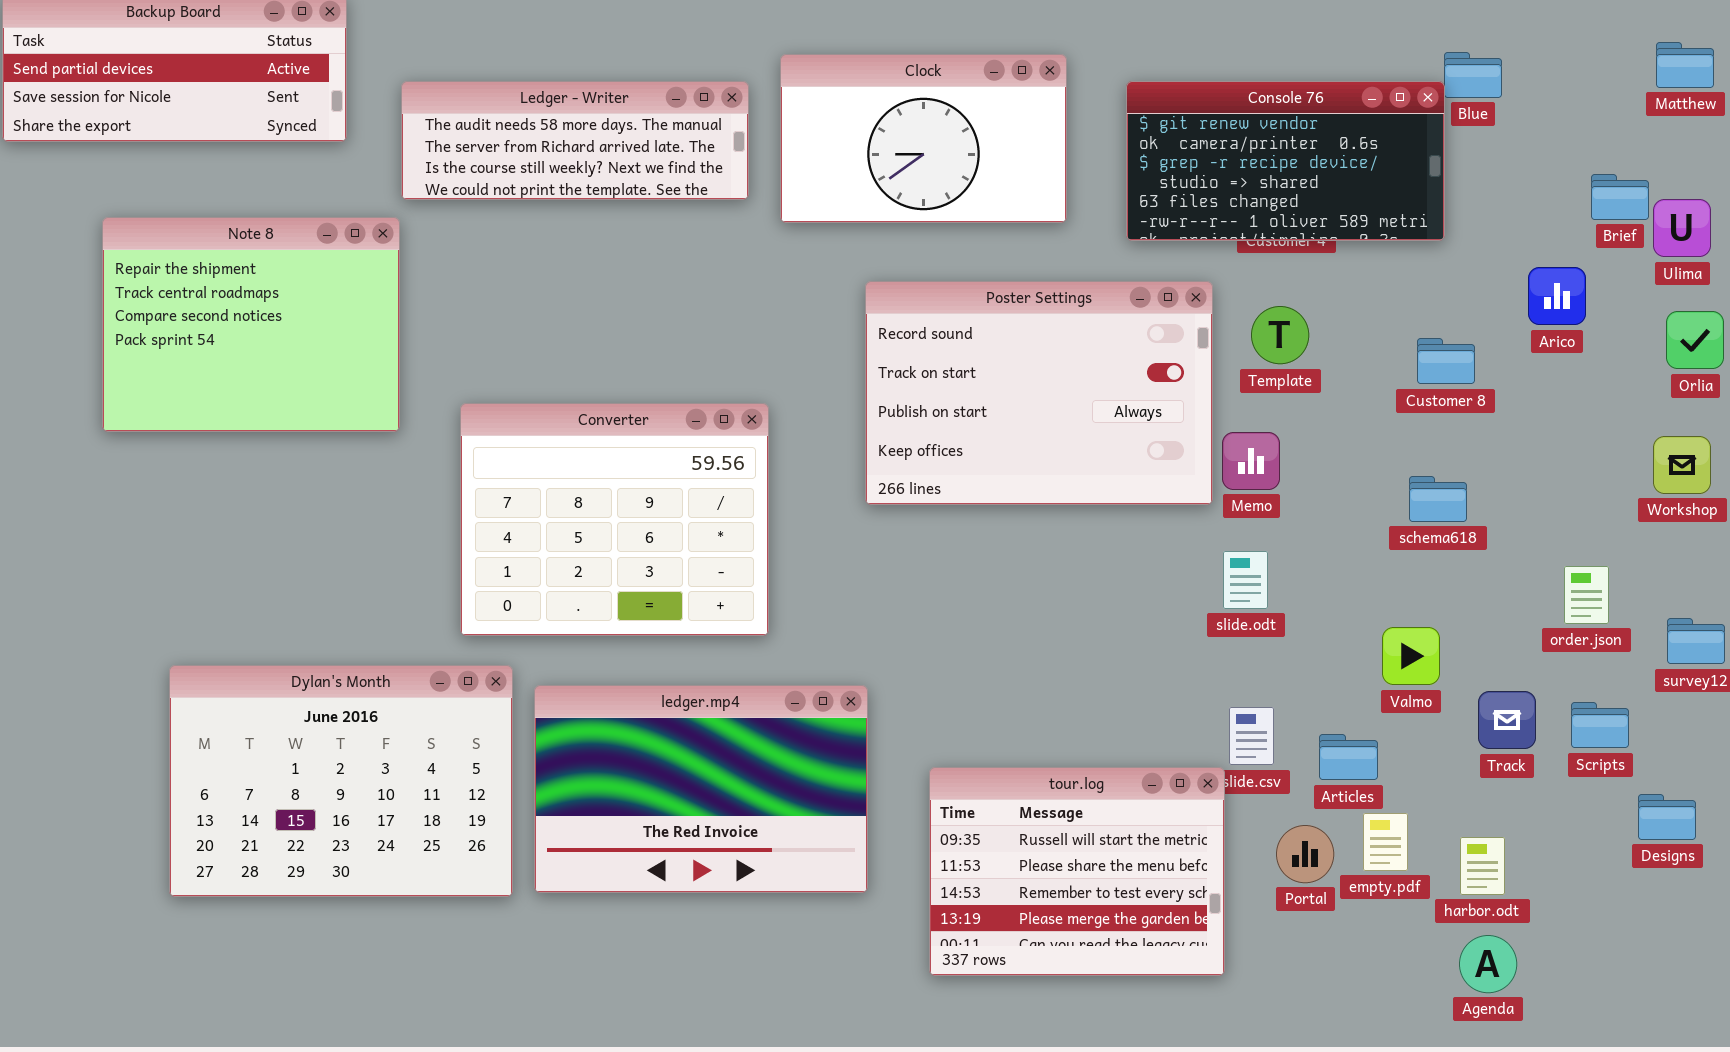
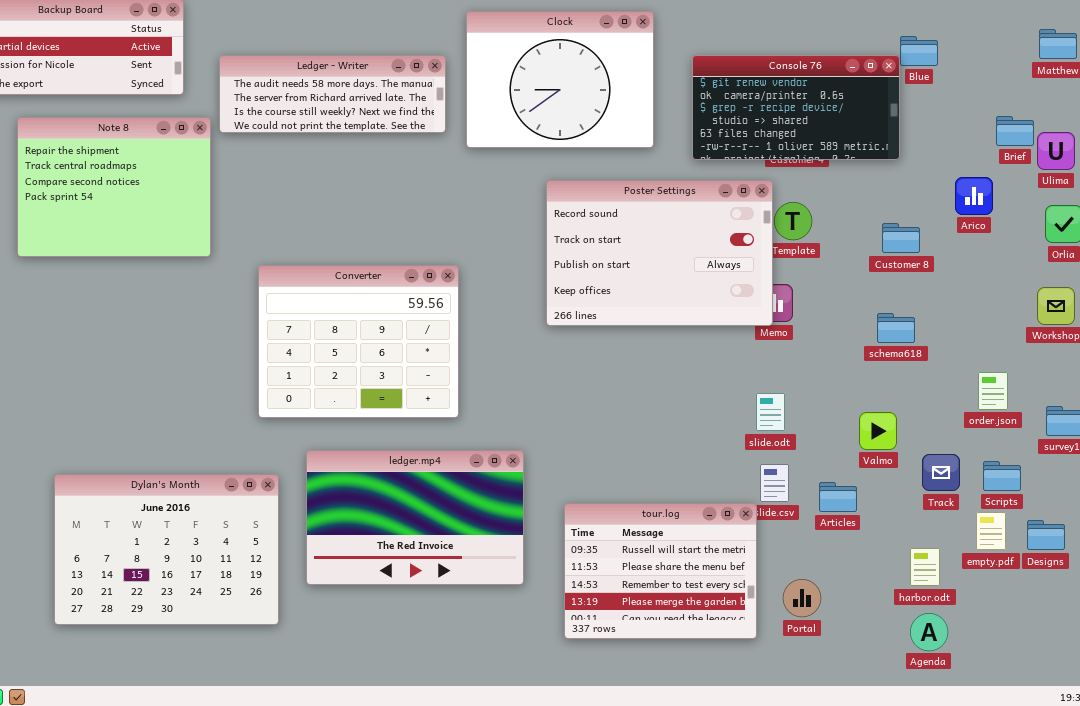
Clock: [780,54,1067,223] -> [466,11,654,148], resized
Note 8: [102,217,400,432] -> [17,117,211,257], moved
Poster Settings: [865,281,1213,505] -> [546,180,773,326], moved
slide.odt: [1223,551,1268,609] -> [756,393,785,431], moved
Dylan's Month: [169,665,513,897] -> [54,474,279,625], moved
empty.pdf: [1363,813,1408,871] -> [976,512,1006,550], moved
Portal: [1276,825,1334,883] -> [783,579,821,617], moved

